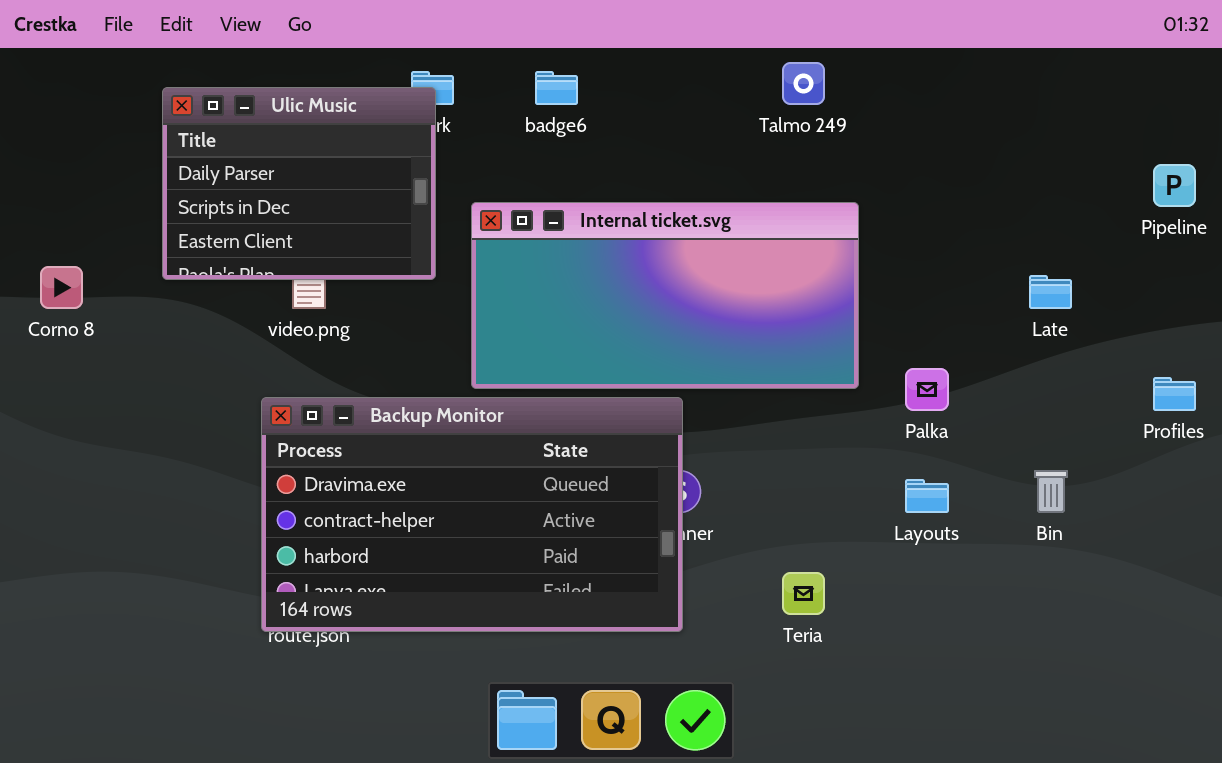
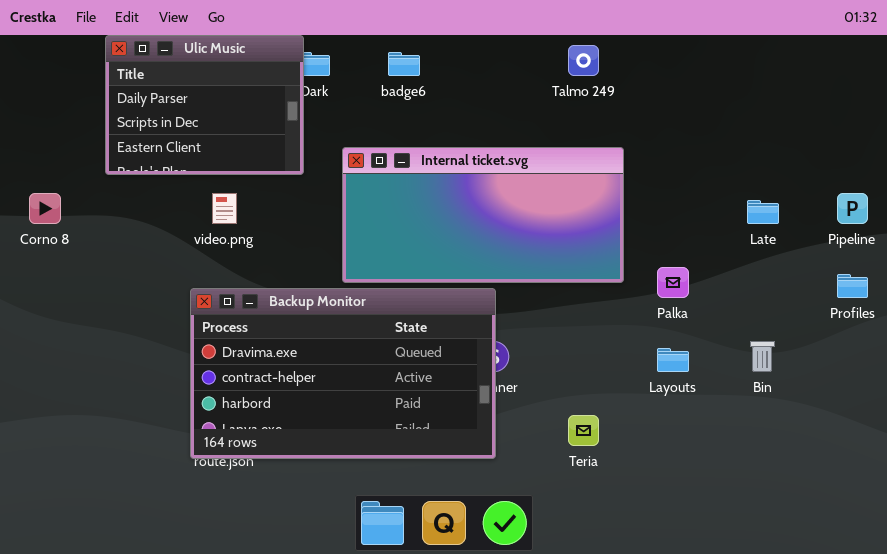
Ulic Music: [162,87,436,280] -> [105,35,304,175], moved
Pipeline: [1153,164,1196,207] -> [837,193,868,224], moved

